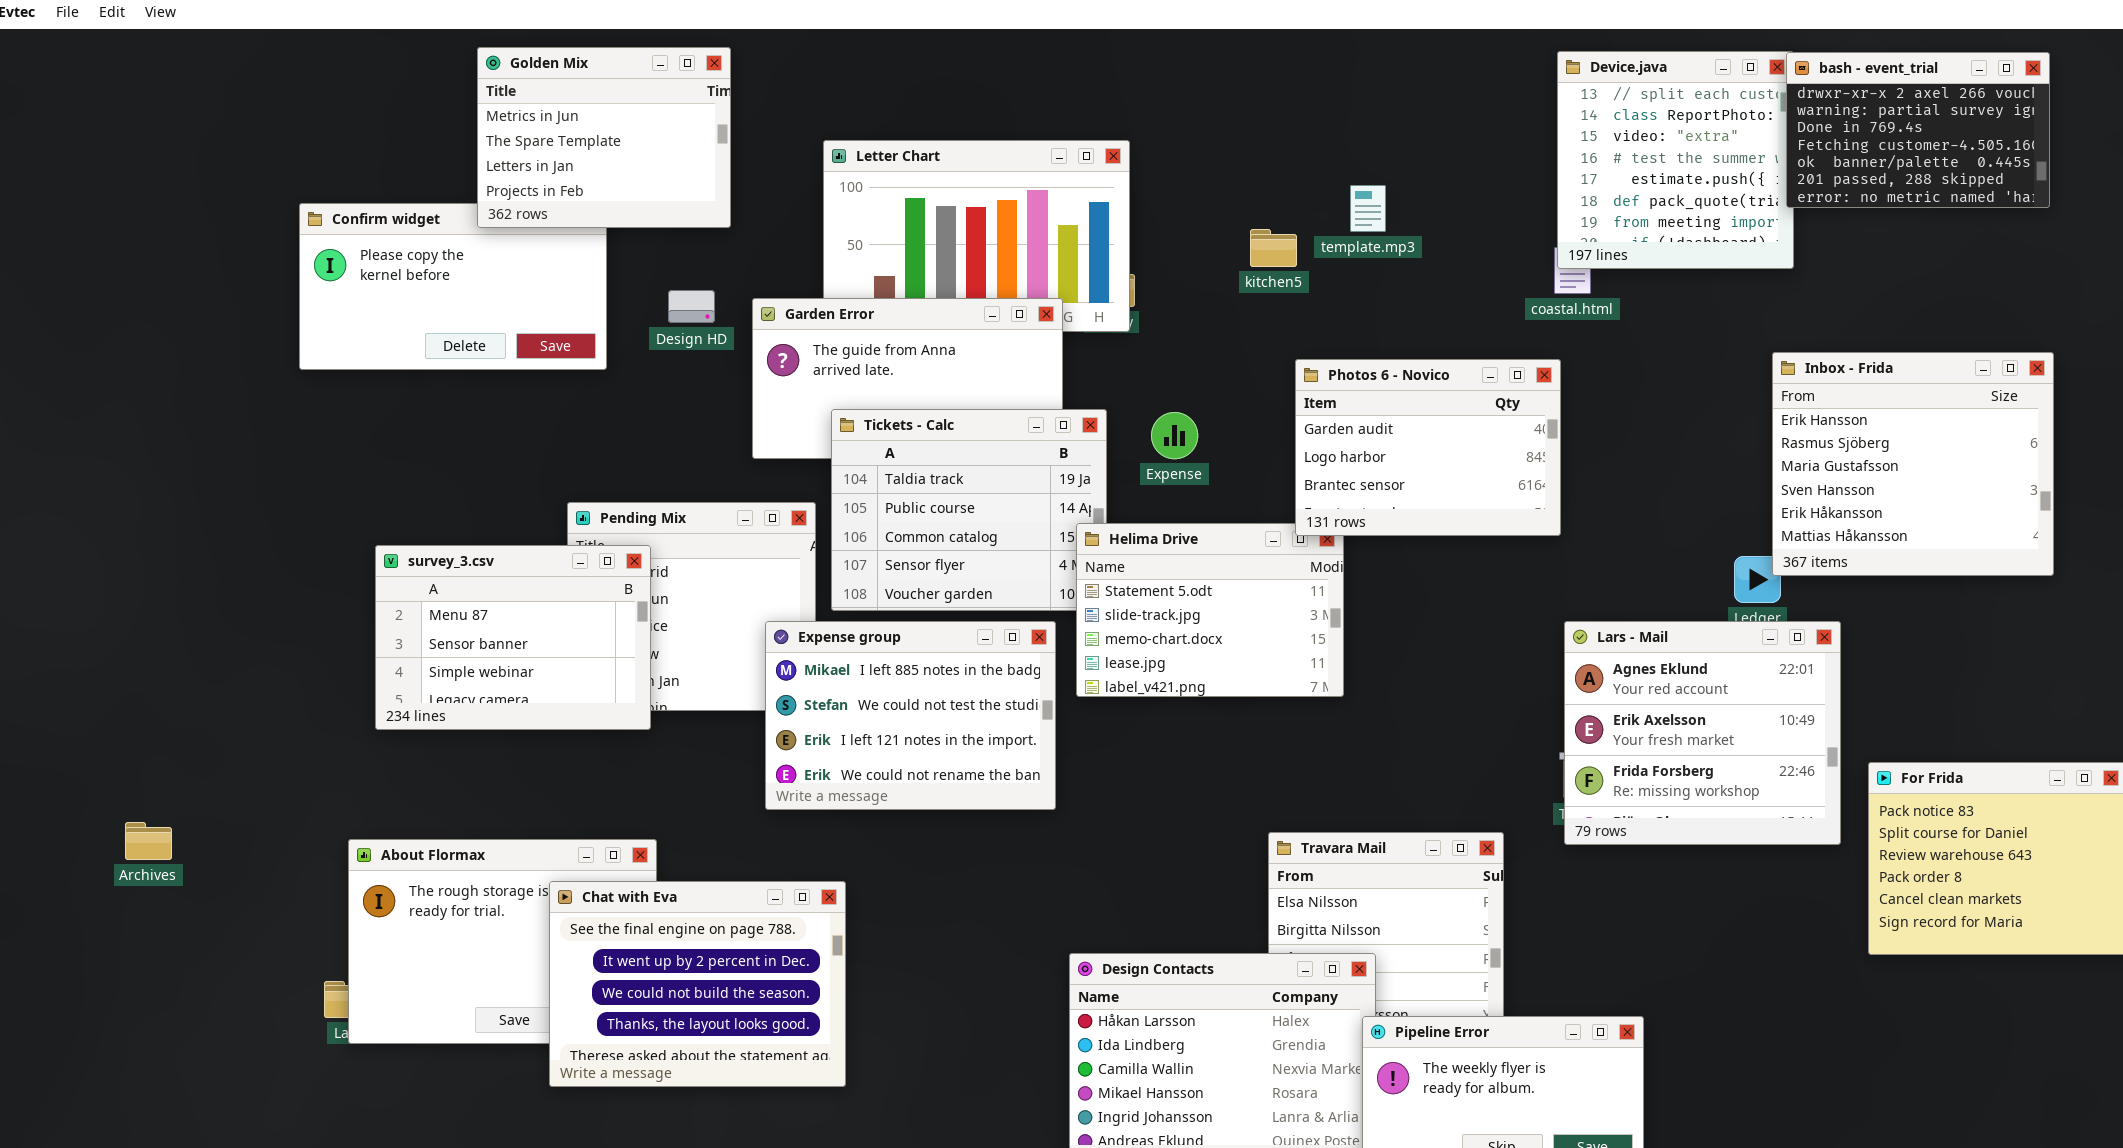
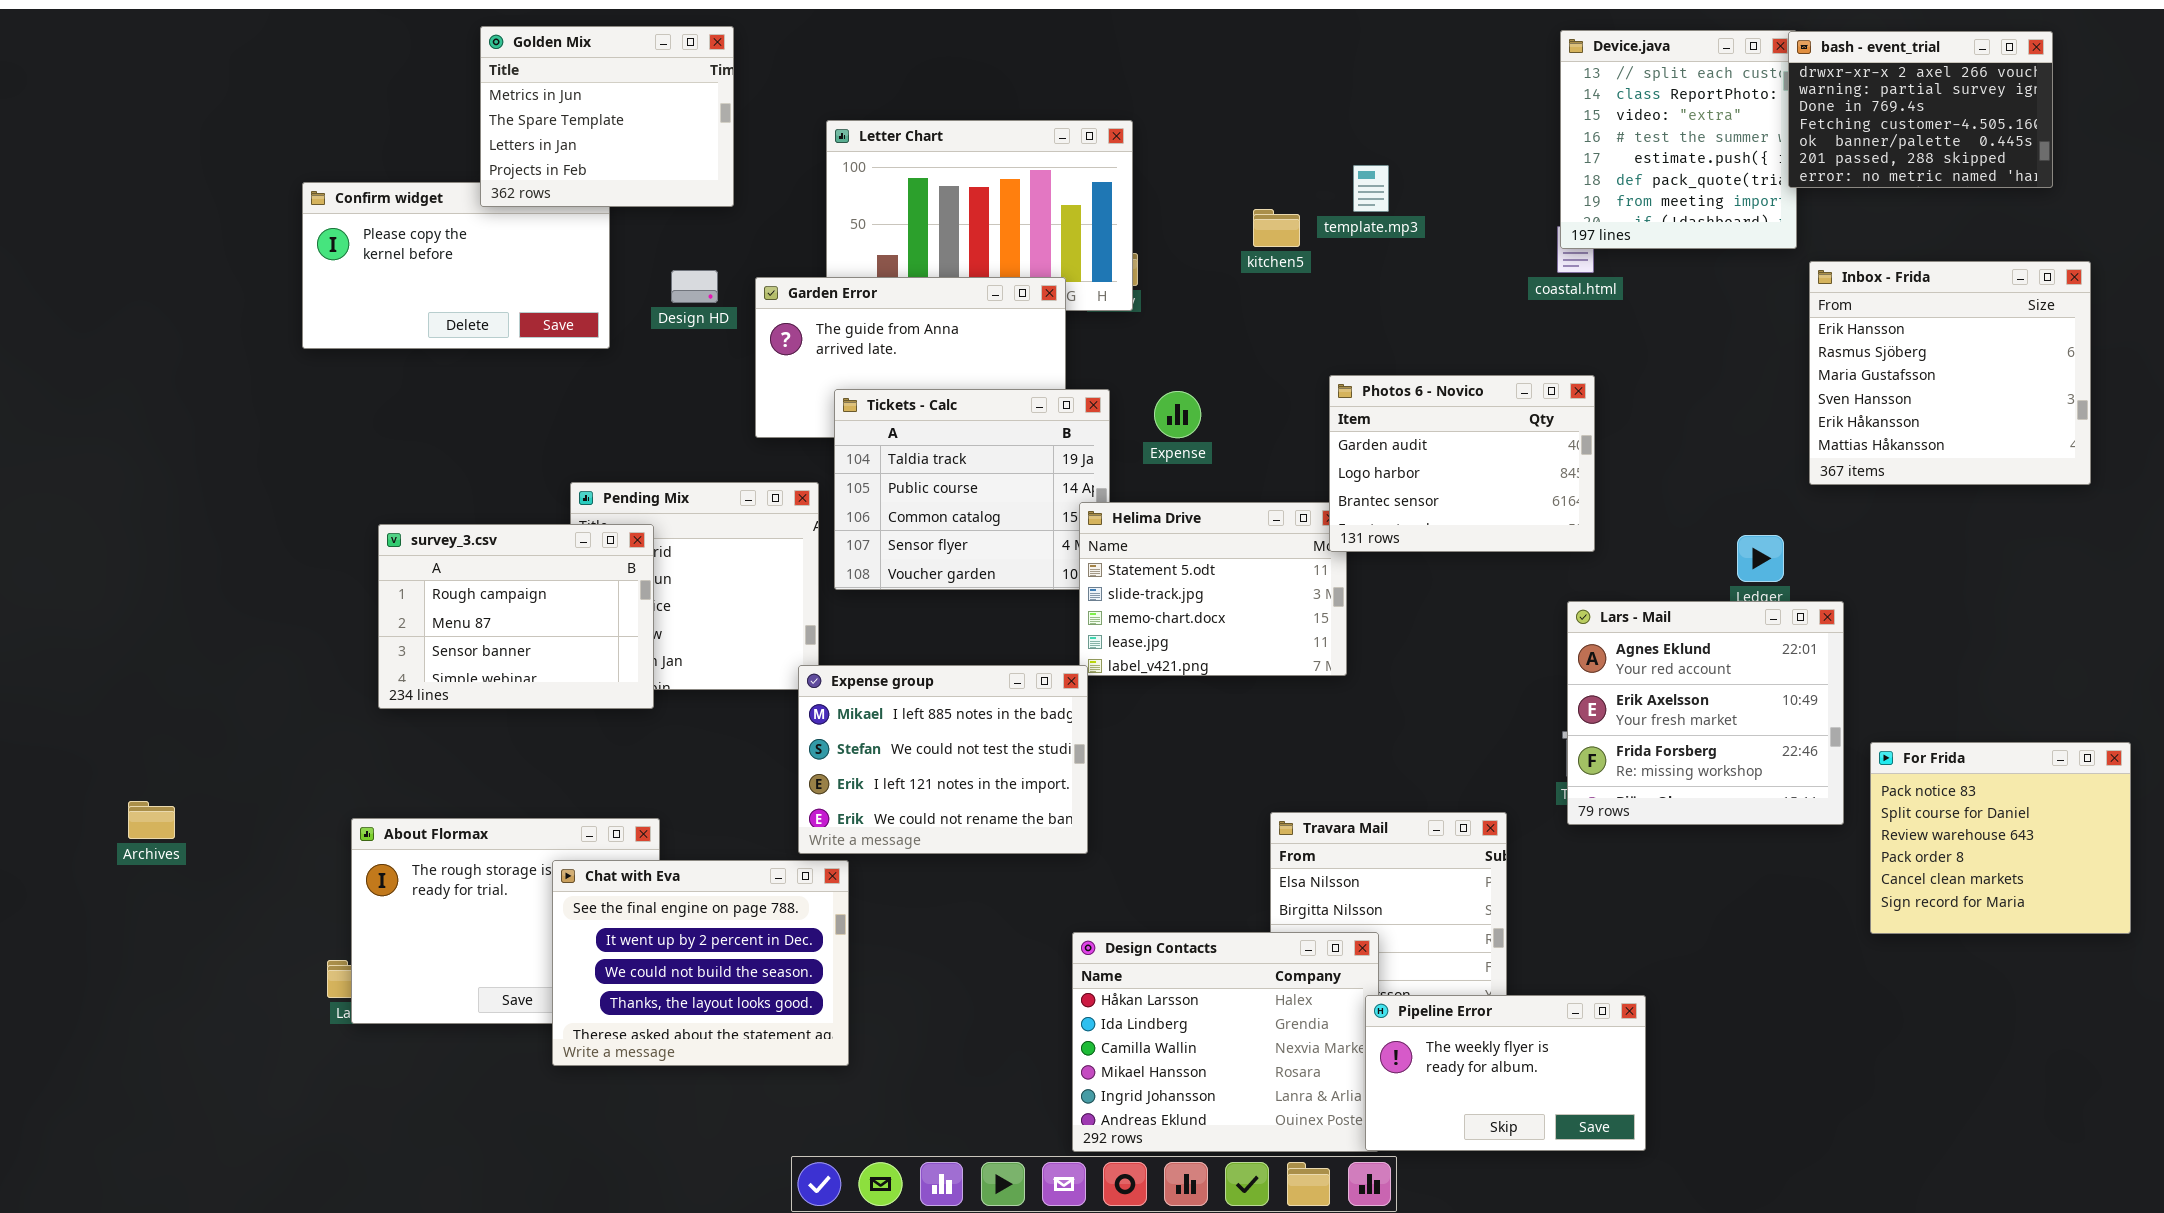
Inbox - Frida: [1772,352,2054,576] -> [1809,261,2091,485], moved
Photos 6 - Novico: [1295,359,1561,536] -> [1329,375,1595,552], moved
survey_3.csv: [375,545,651,730] -> [378,524,654,709], scrolled up 1 row
Expense group: [765,621,1056,810] -> [798,665,1088,854], moved

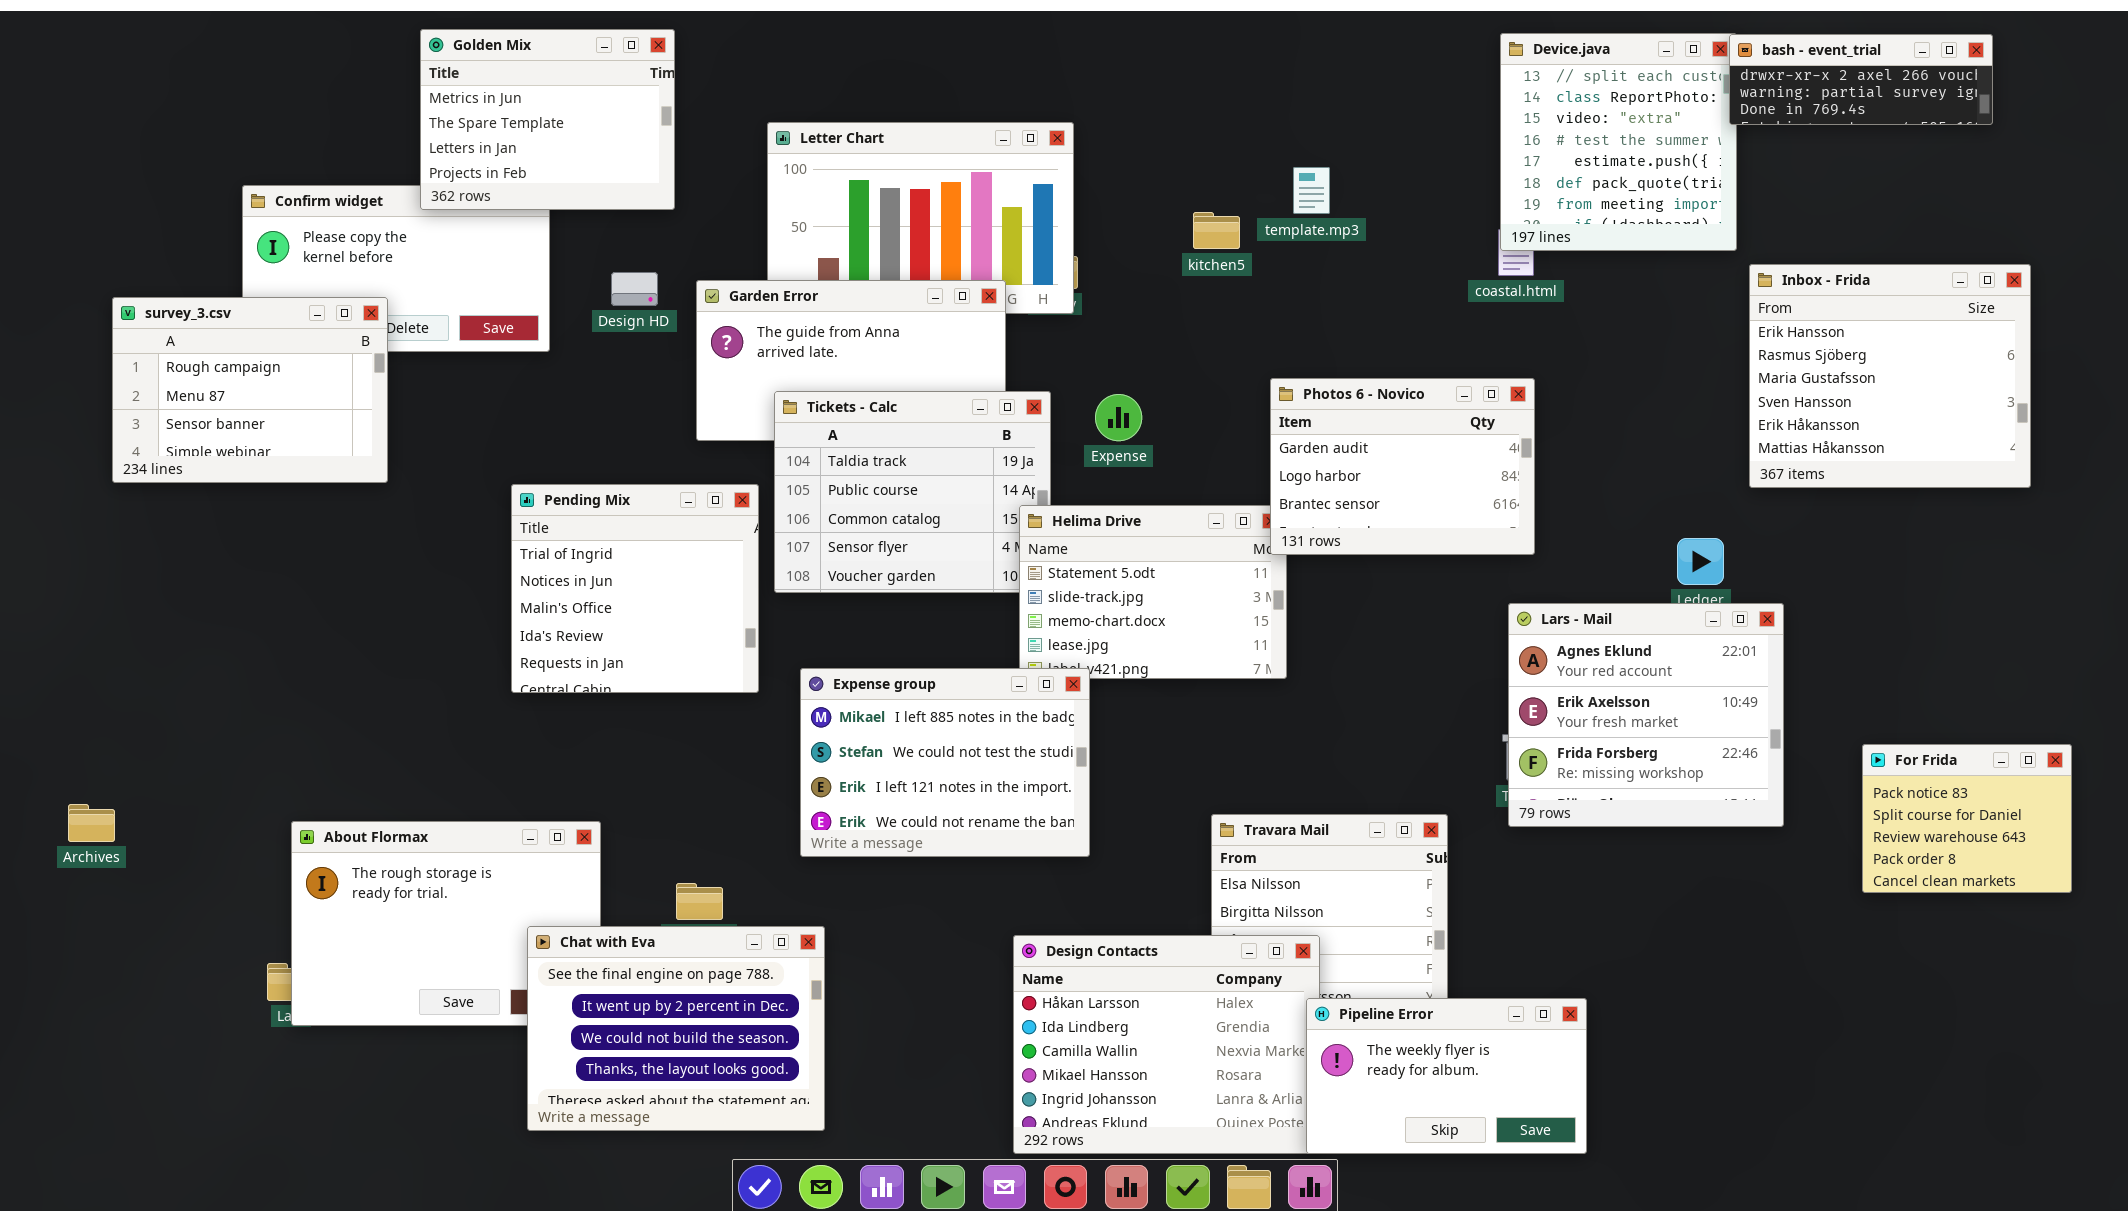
bash - event_trial: [1788,31,2053,188] -> [1729,34,1993,125], resized
survey_3.csv: [378,524,654,709] -> [112,297,388,483], moved
Expense group: [798,665,1088,854] -> [800,668,1090,857], moved
For Frida: [1870,742,2131,934] -> [1862,744,2072,893], resized
Chat with Eva: [552,860,849,1066] -> [527,926,825,1131], moved

